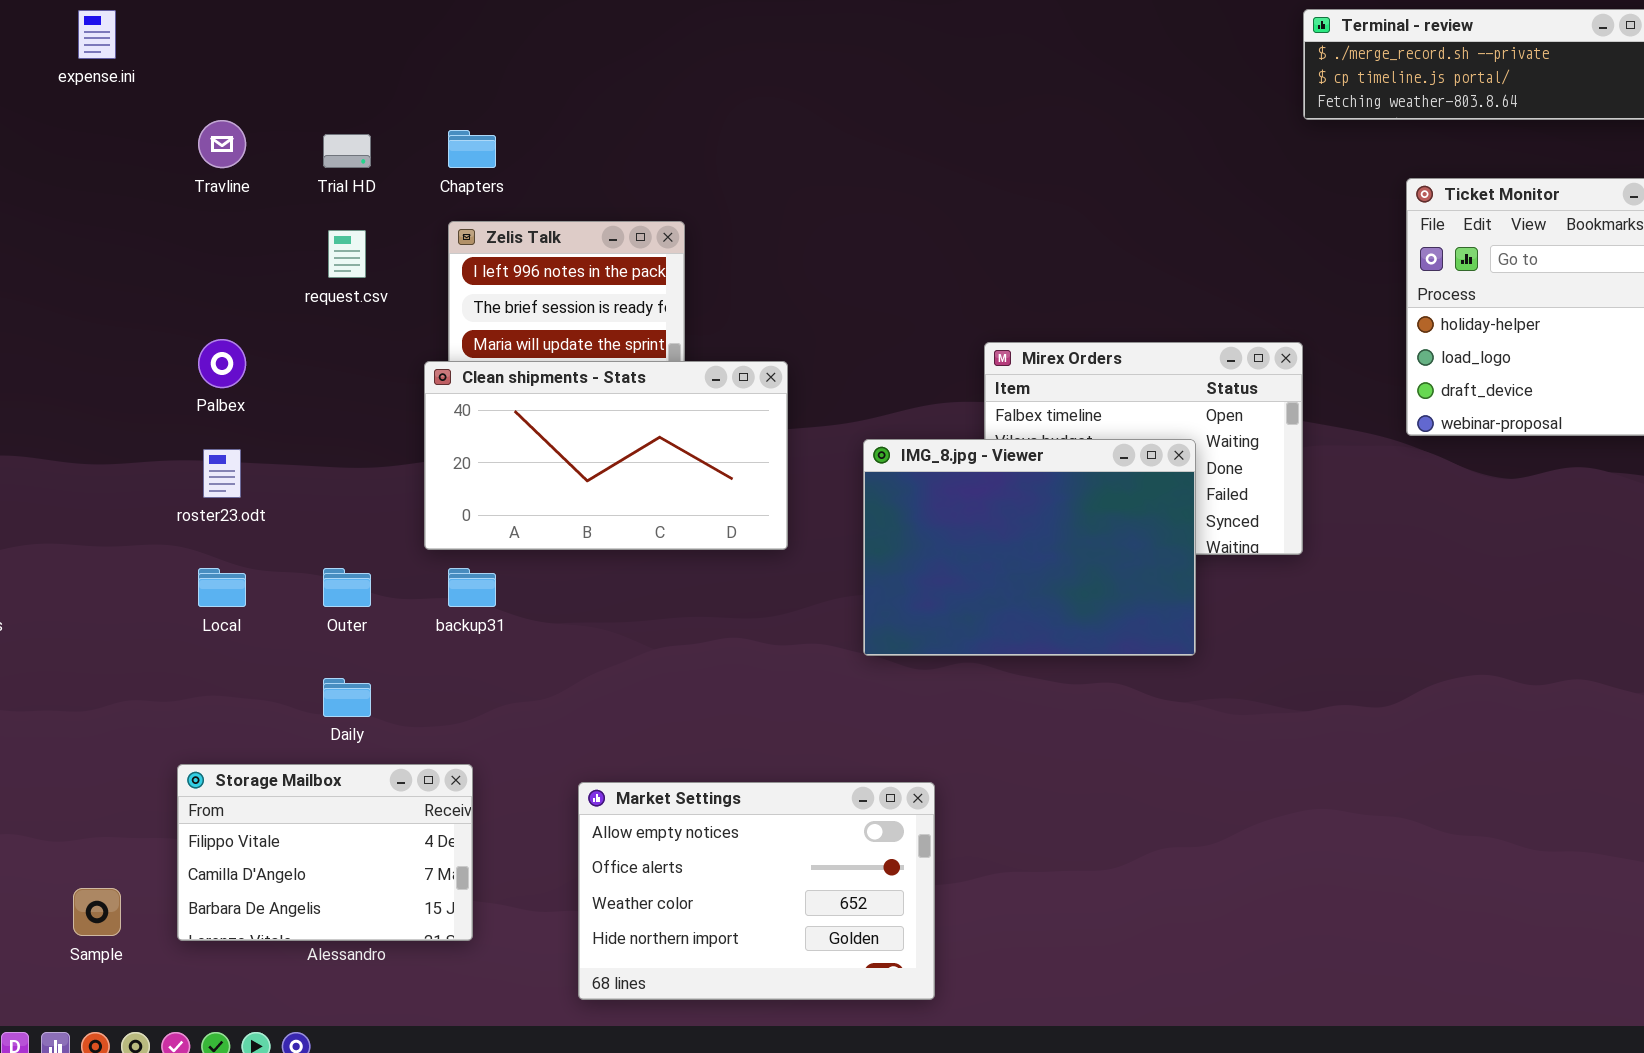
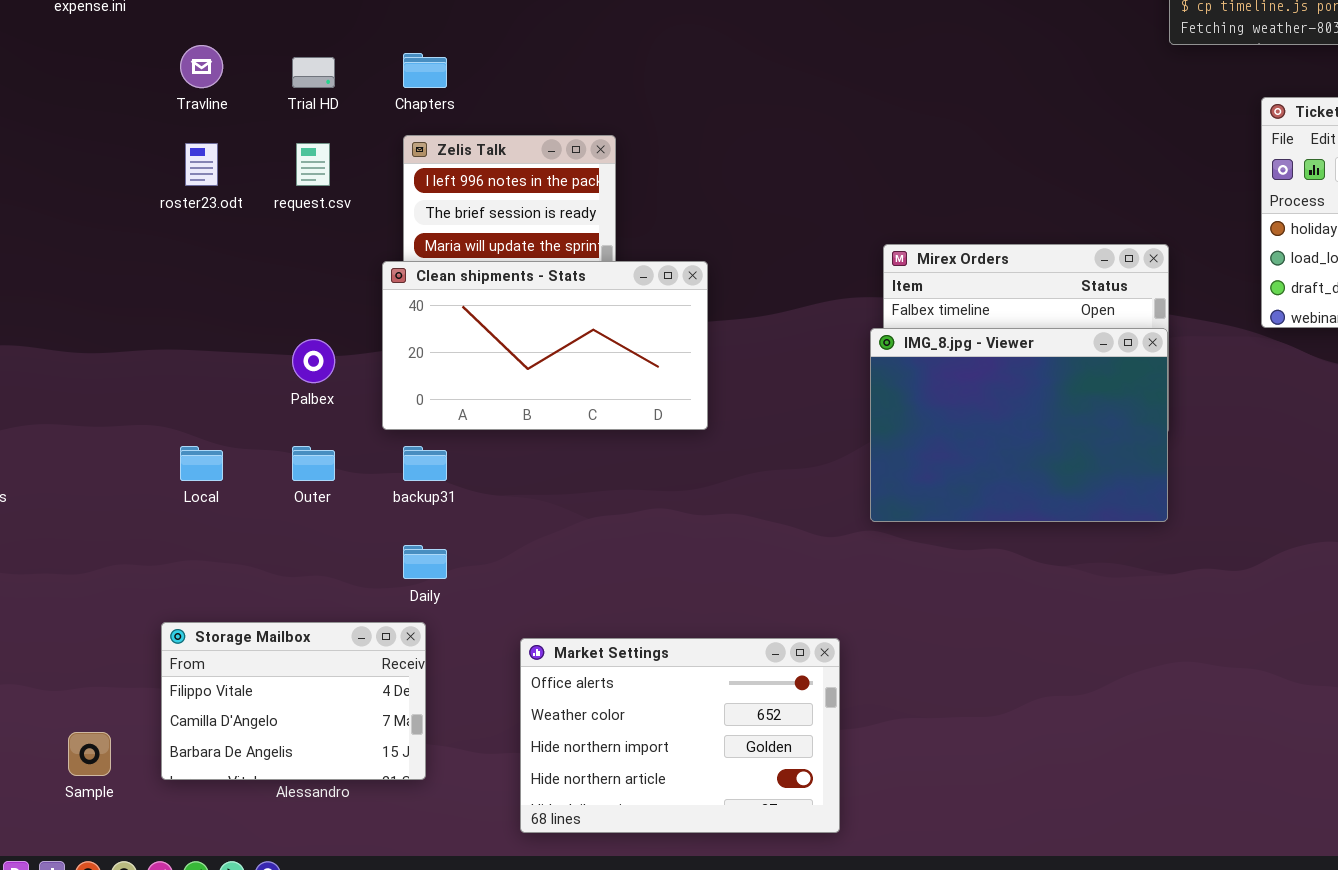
Palbex: [198,339,246,388] -> [292,339,335,383], moved
IMG_8.jpg - Viewer: [863,439,1196,656] -> [870,328,1168,522], moved
roster23.odt: [203,449,241,498] -> [185,143,218,186], moved
Daily: [323,678,371,717] -> [403,545,447,579], moved
Market Settings: [578,782,935,1000] -> [520,638,840,833], scrolled down 1 row

